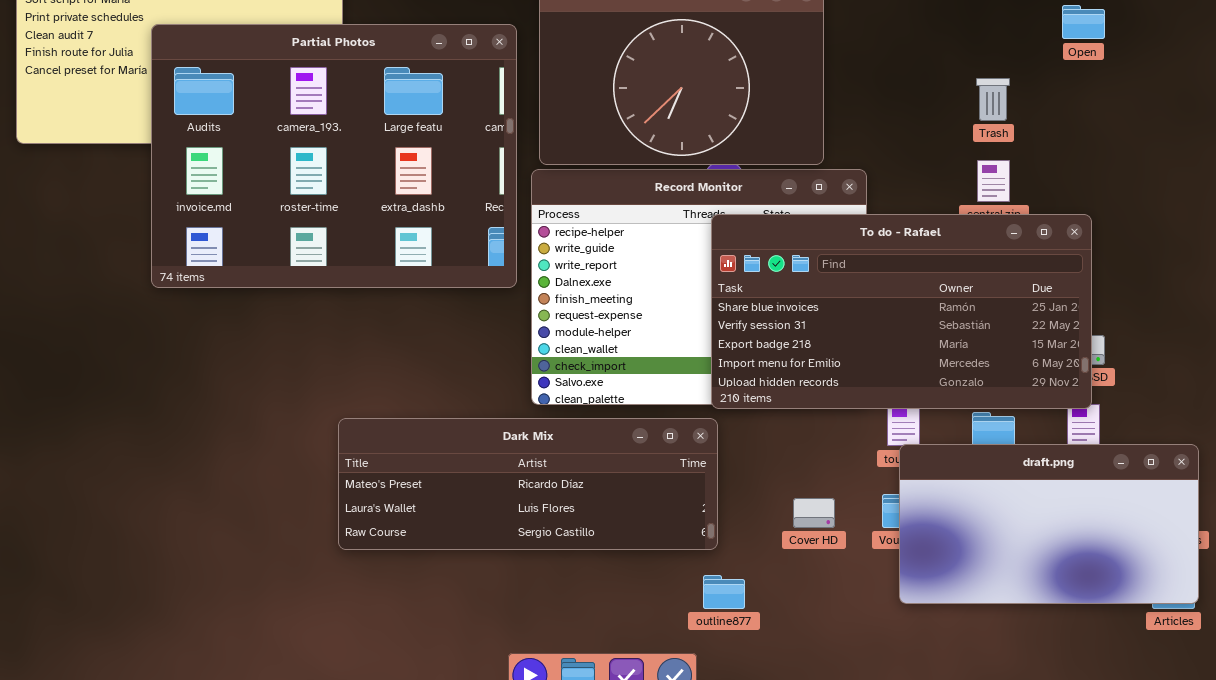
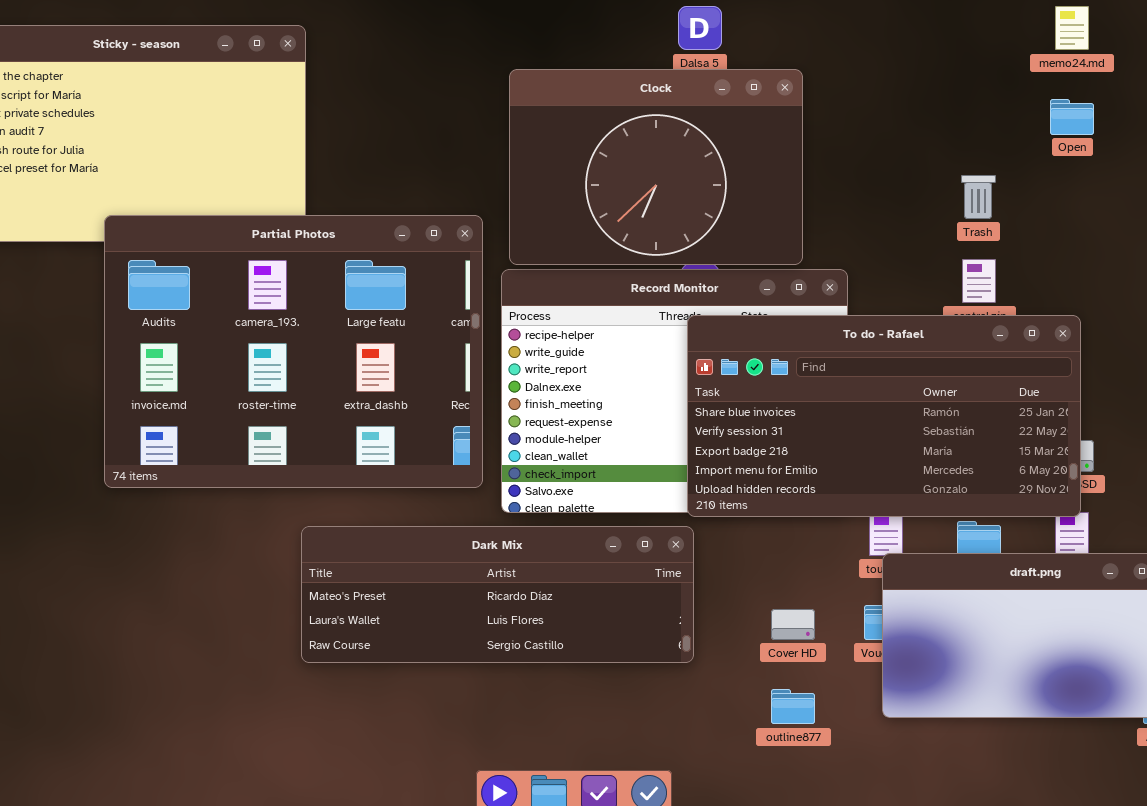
Partial Photos: [151,24,517,288] -> [104,215,483,488], moved
outline877: [703,575,745,609] -> [771,689,815,724], moved

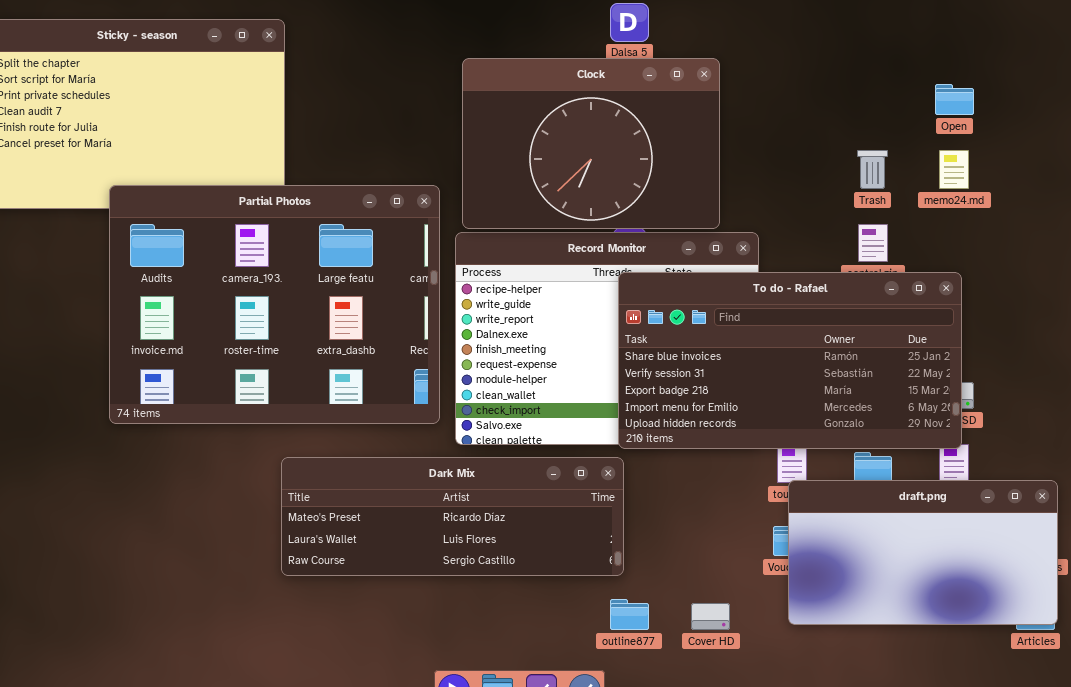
memo24.md: [1055,6,1089,50] -> [939,150,969,189], moved
Cover HD: [771,609,815,640] -> [691,603,730,630], moved
outline877: [771,689,815,724] -> [610,599,649,630], moved

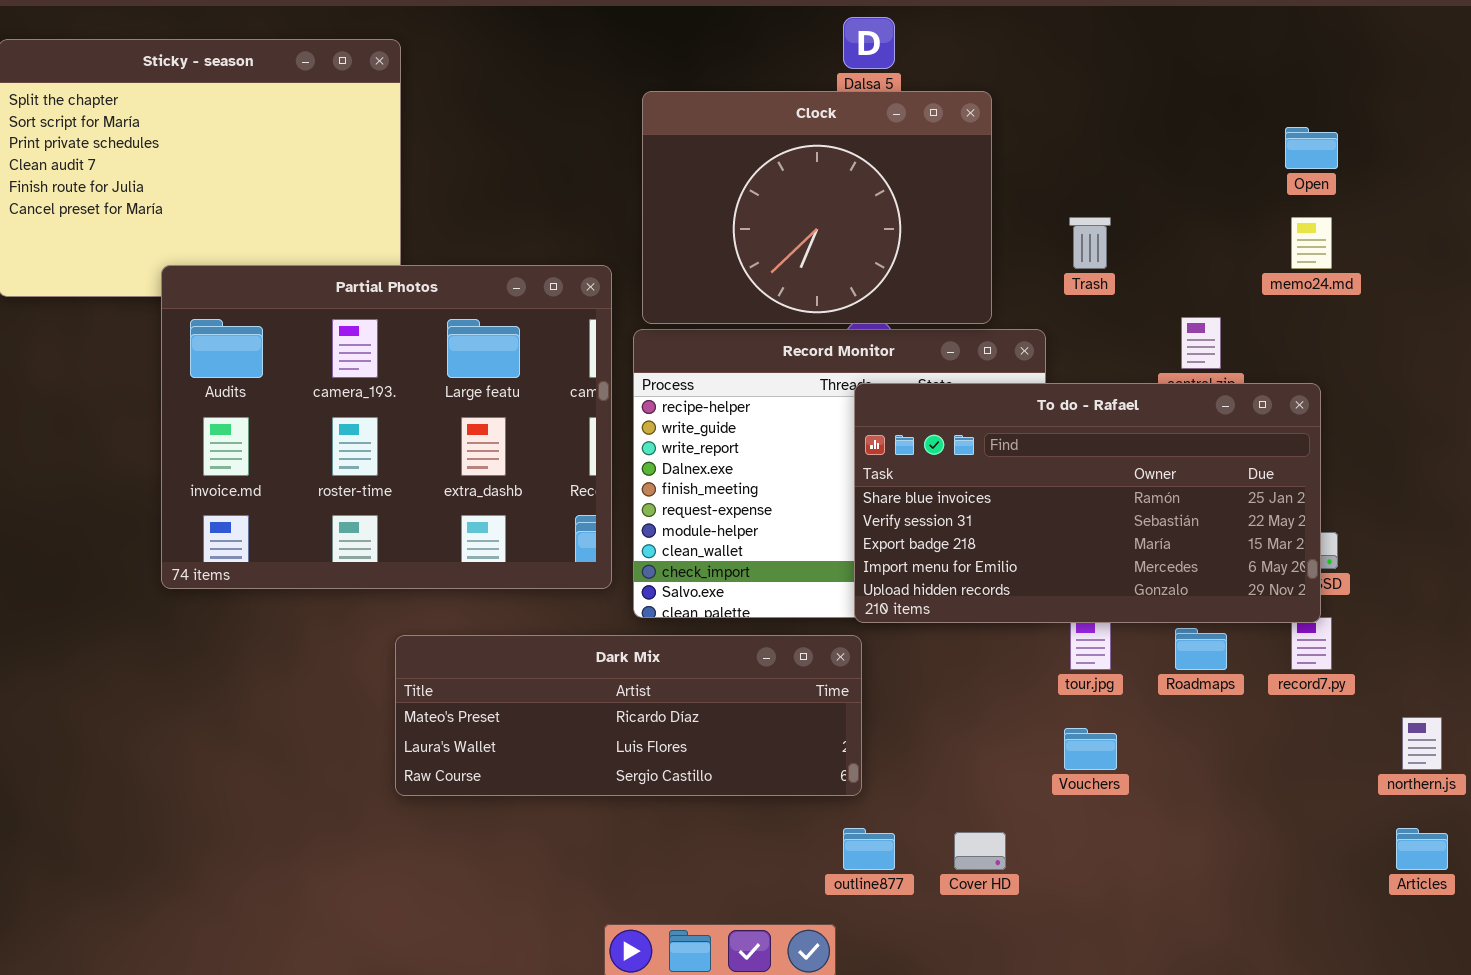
Trash: [857,150,888,189] -> [1069,217,1111,269], moved
draft.png: [788,480,1058,625] -> none, closed

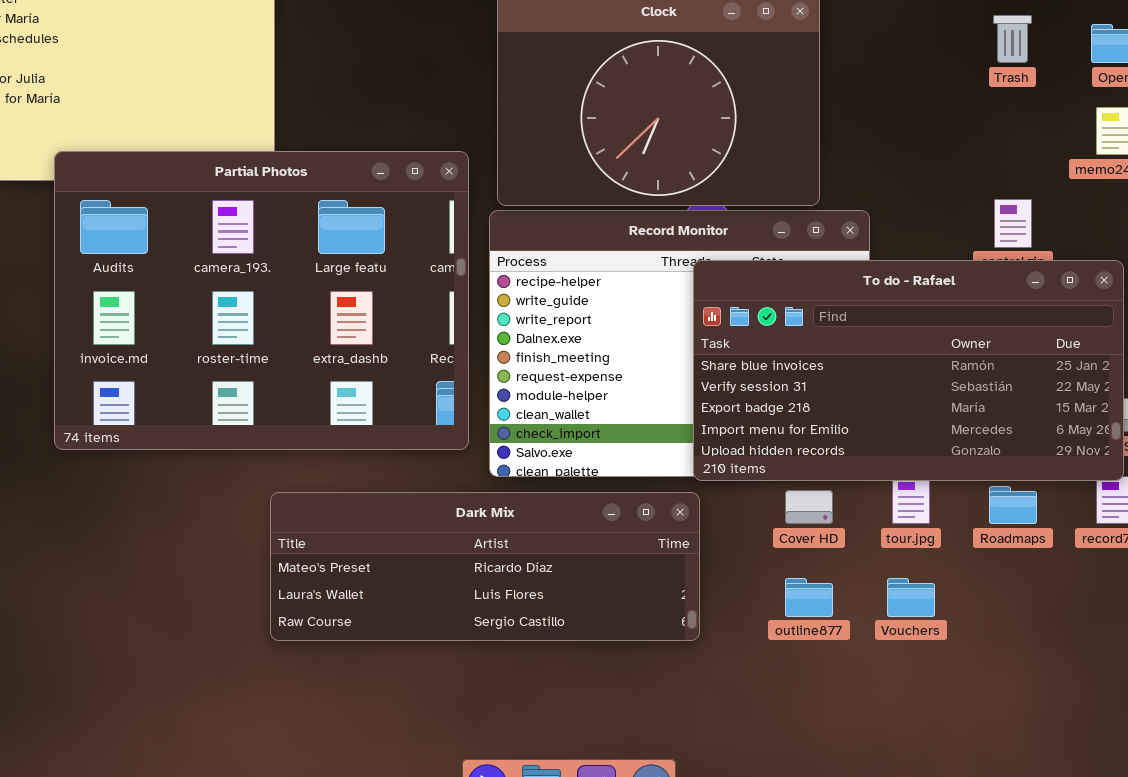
Trash: [1069,217,1111,269] -> [993,15,1032,63], moved
outline877: [843,828,895,870] -> [785,578,833,617], moved
Cover HD: [954,832,1006,870] -> [785,490,833,524], moved

